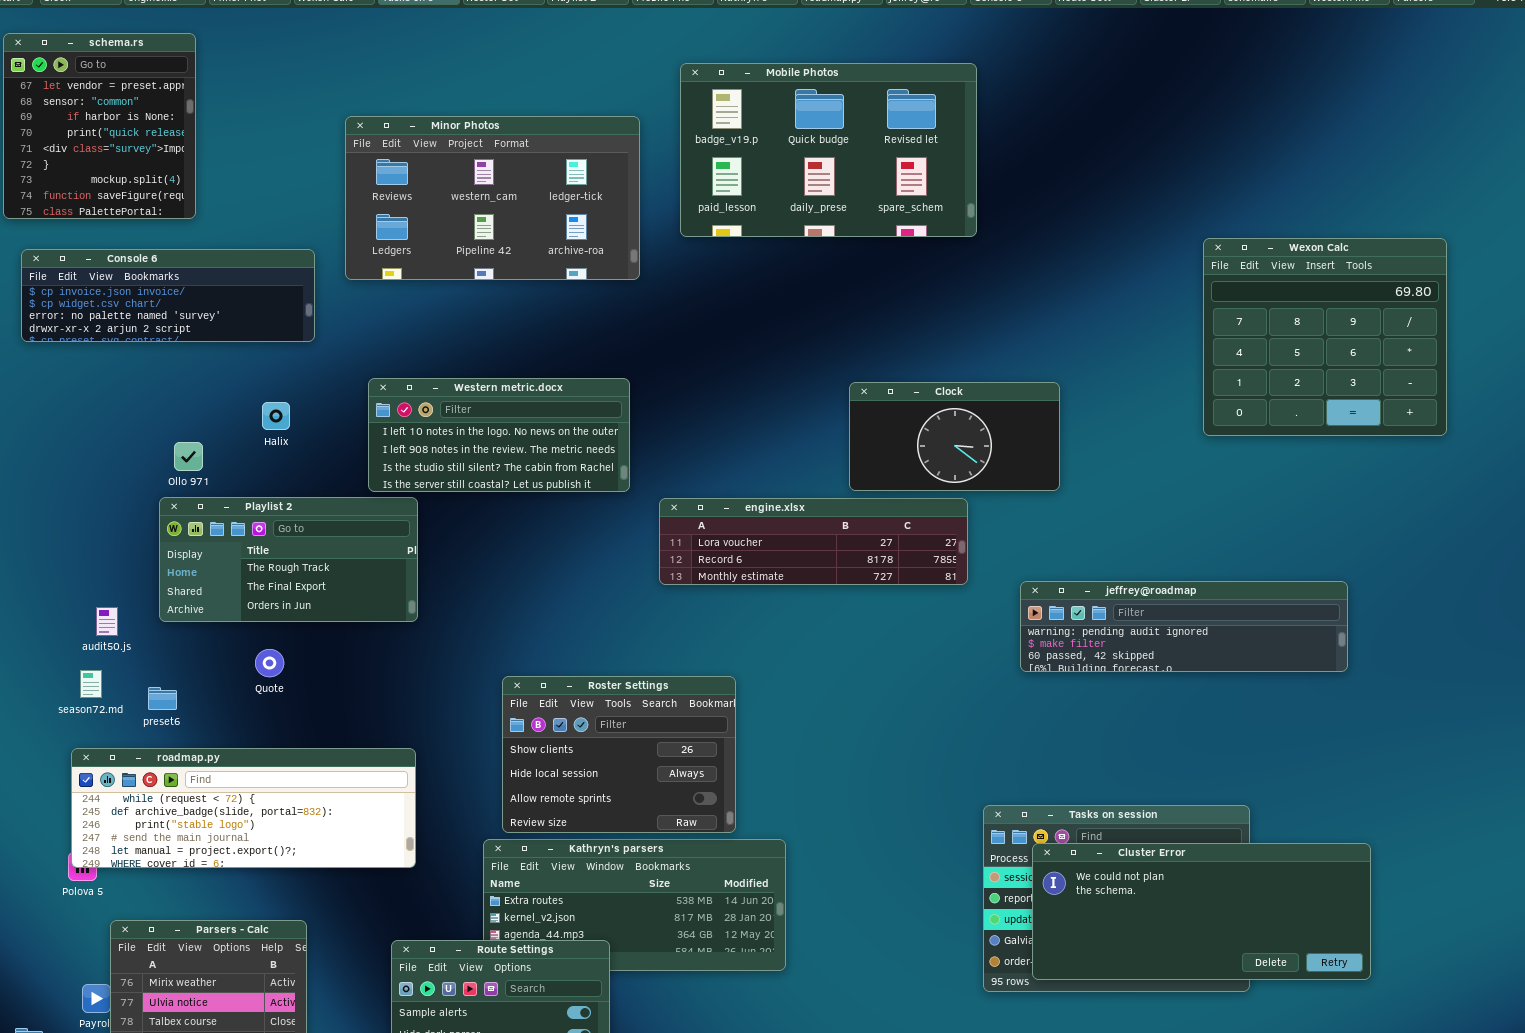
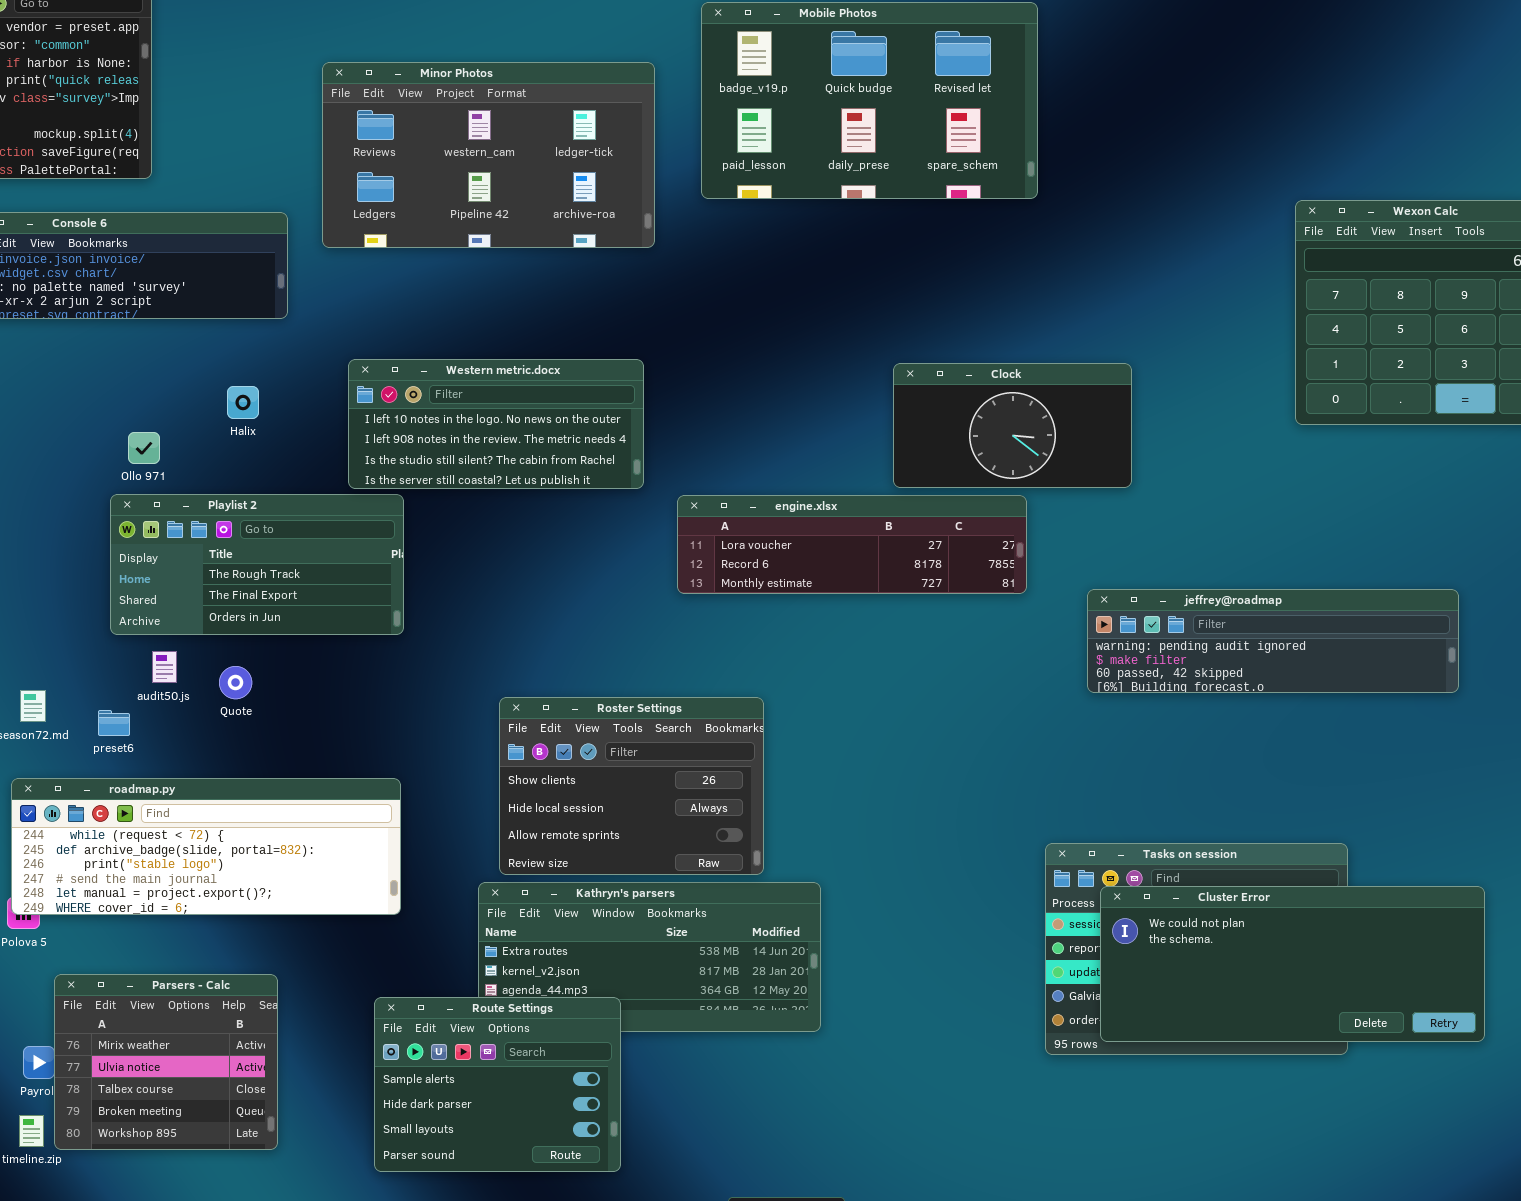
audit50.js: [96,607,118,636] -> [152,651,177,683], moved

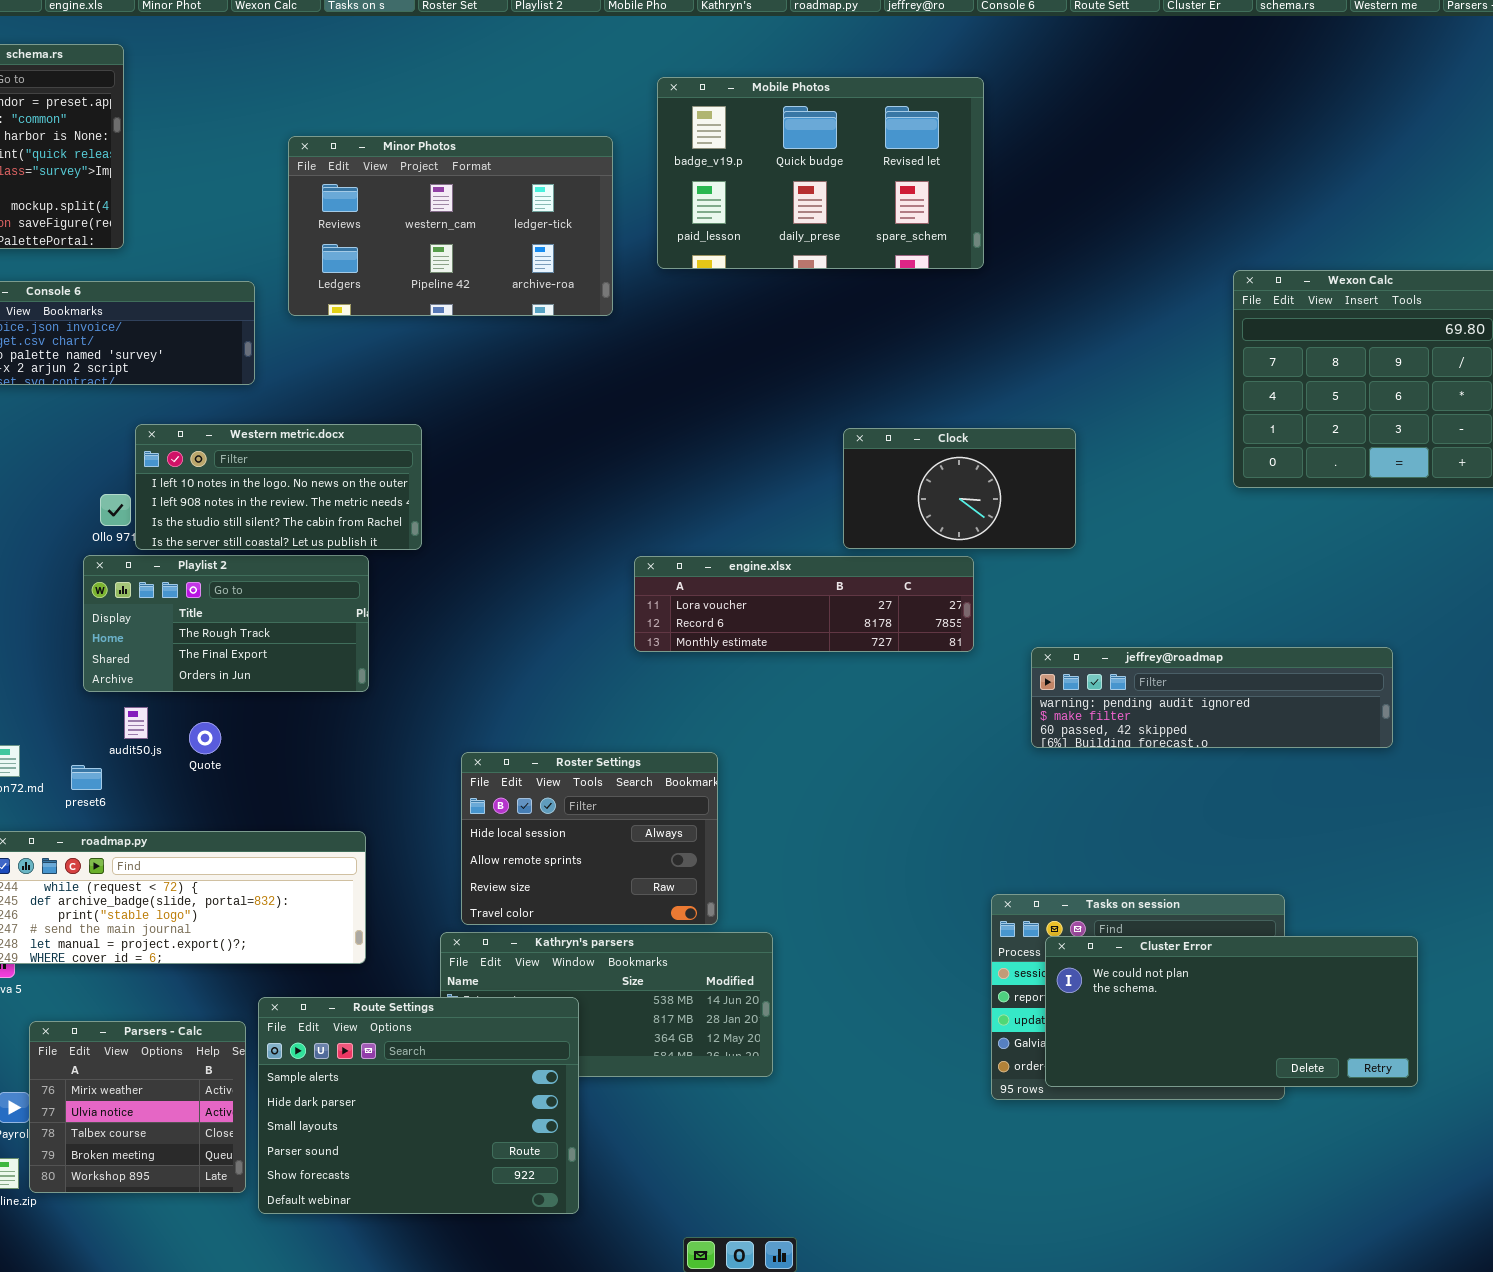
Western metric.docx: [348,359,644,489] -> [135,424,422,550], moved
Roster Settings: [499,697,764,875] -> [461,752,718,925], scrolled down 1 row
Route Settings: [374,997,621,1172] -> [258,997,579,1214], resized

